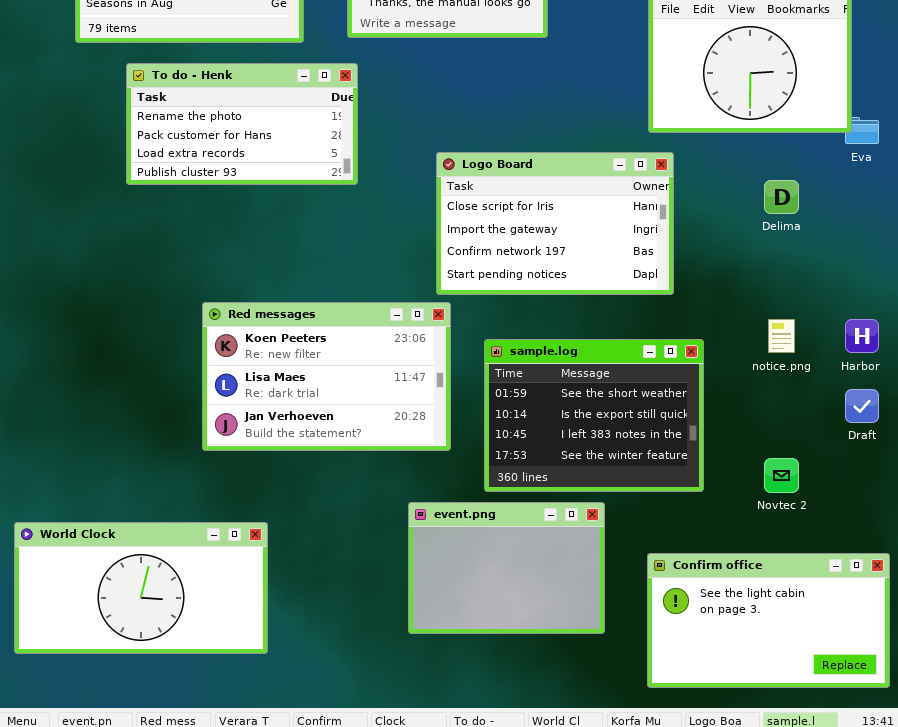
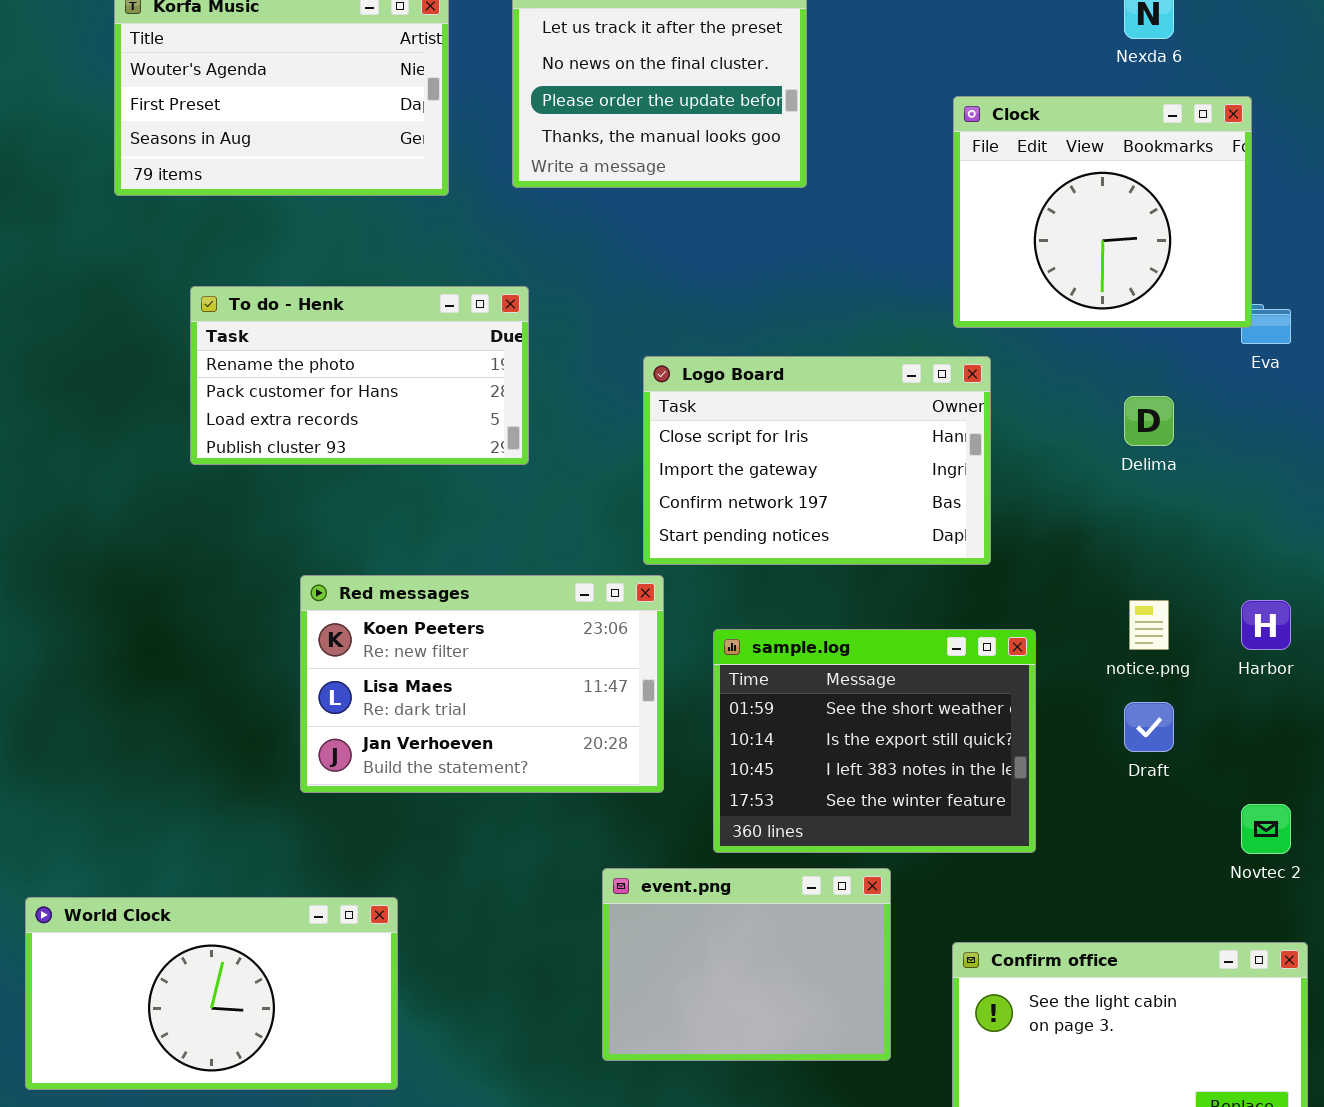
To do - Henk: [126,63,358,185] -> [190,286,529,465], moved
Draft: [845,389,879,423] -> [1124,702,1174,752], moved
Novtec 2: [764,458,799,493] -> [1241,804,1291,854], moved

